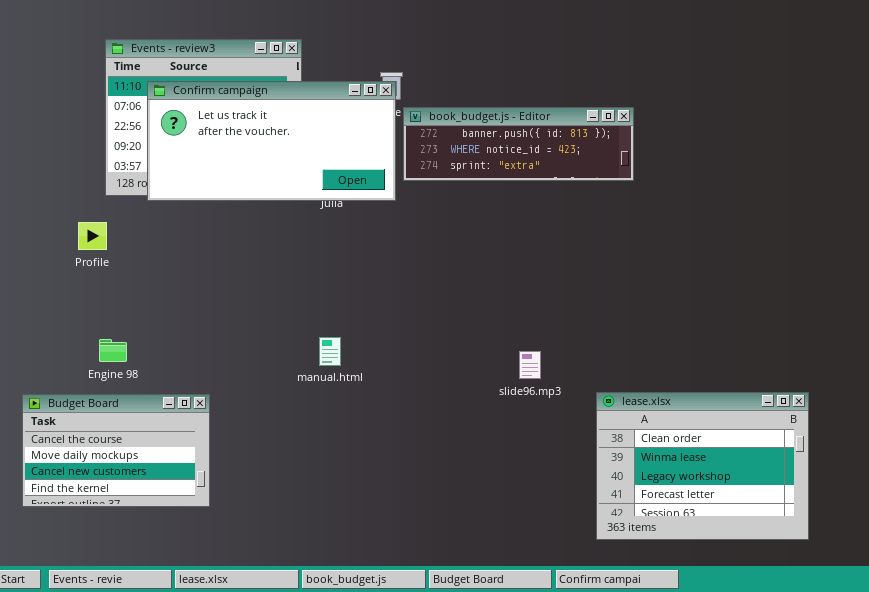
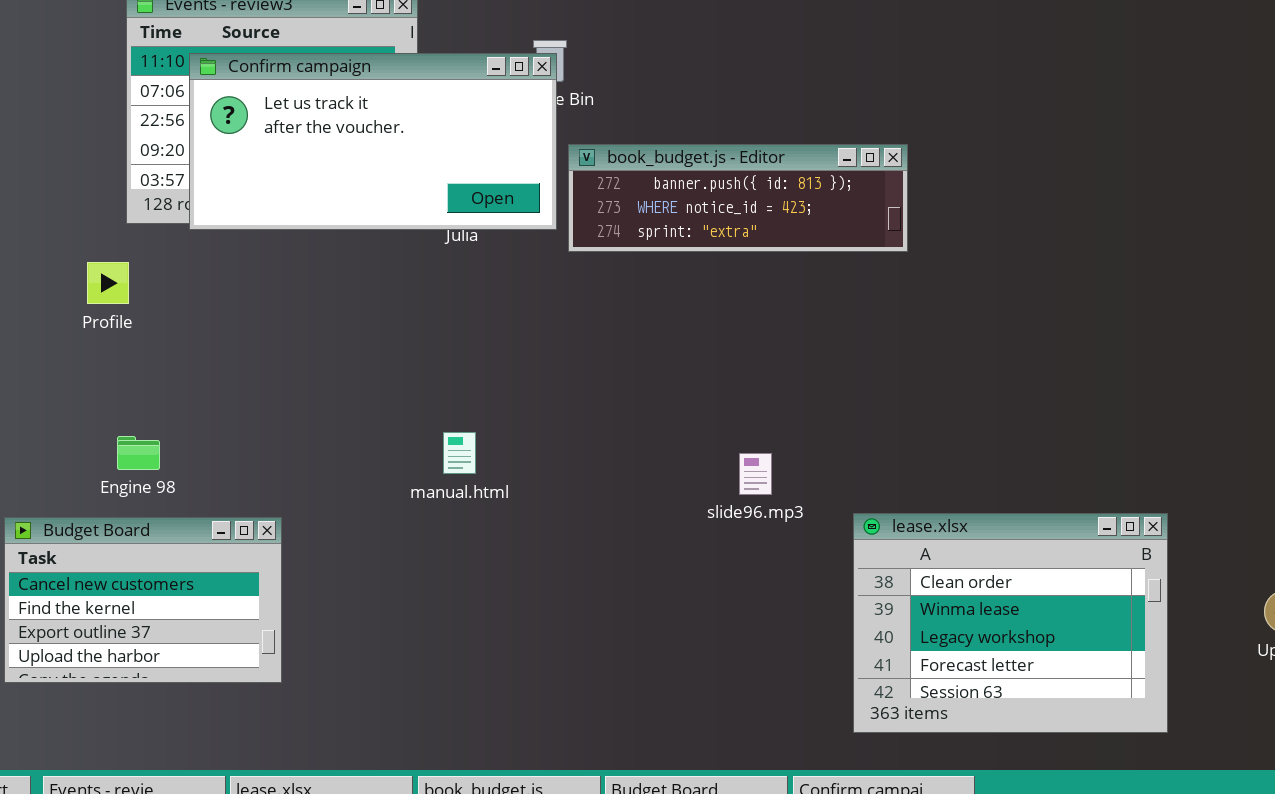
book_budget.js - Editor: [403,107,634,181] -> [568,144,908,252], moved
Budget Board: [22,394,210,507] -> [4,517,282,683], scrolled down 2 rows

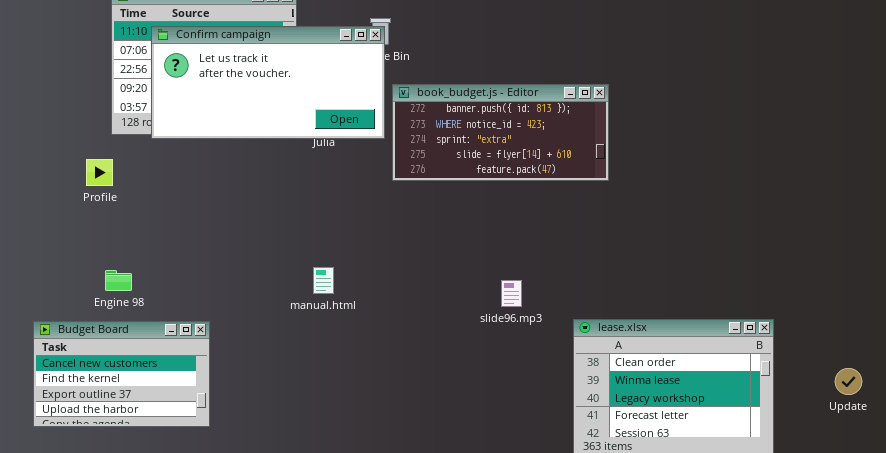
book_budget.js - Editor: [568,144,908,252] -> [392,84,609,181], resized

